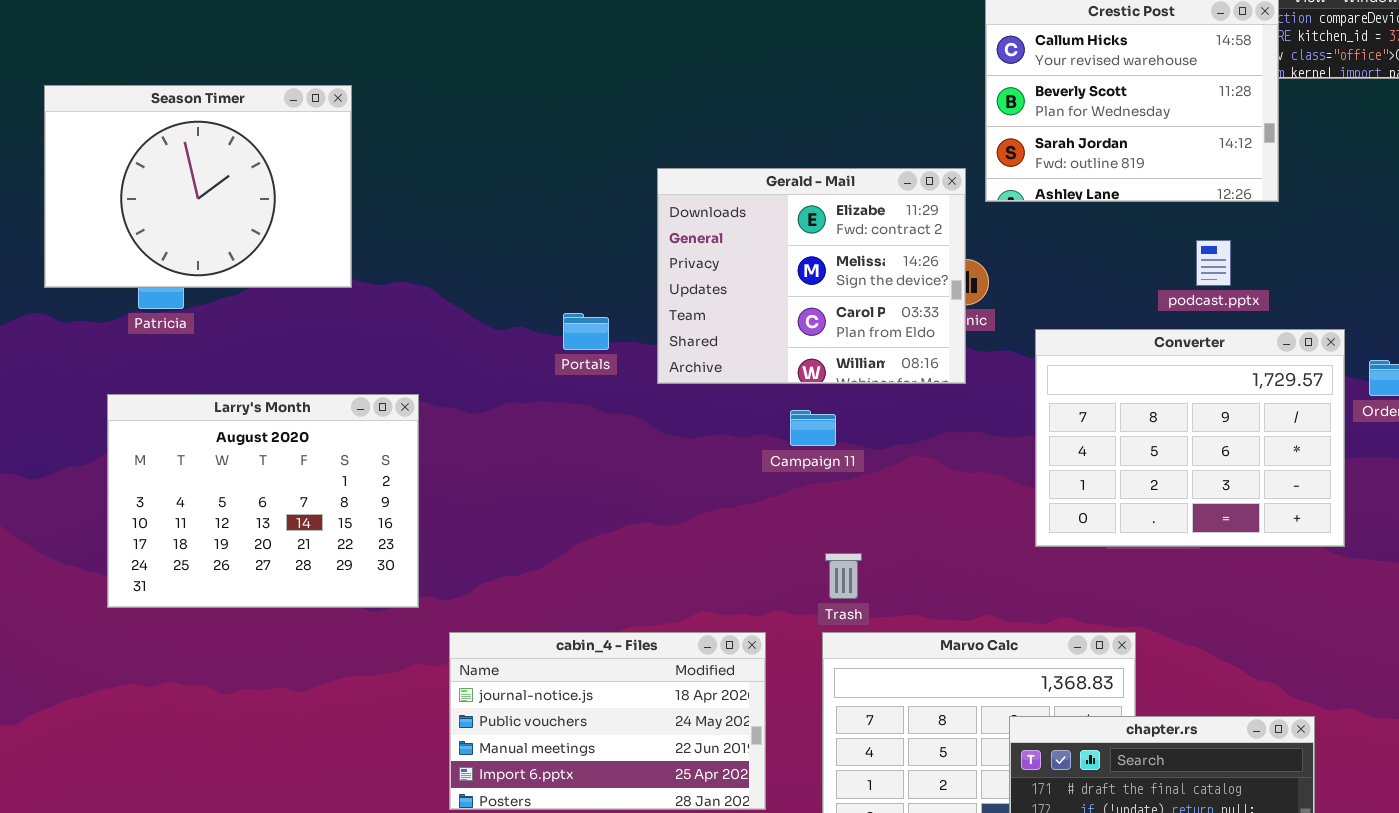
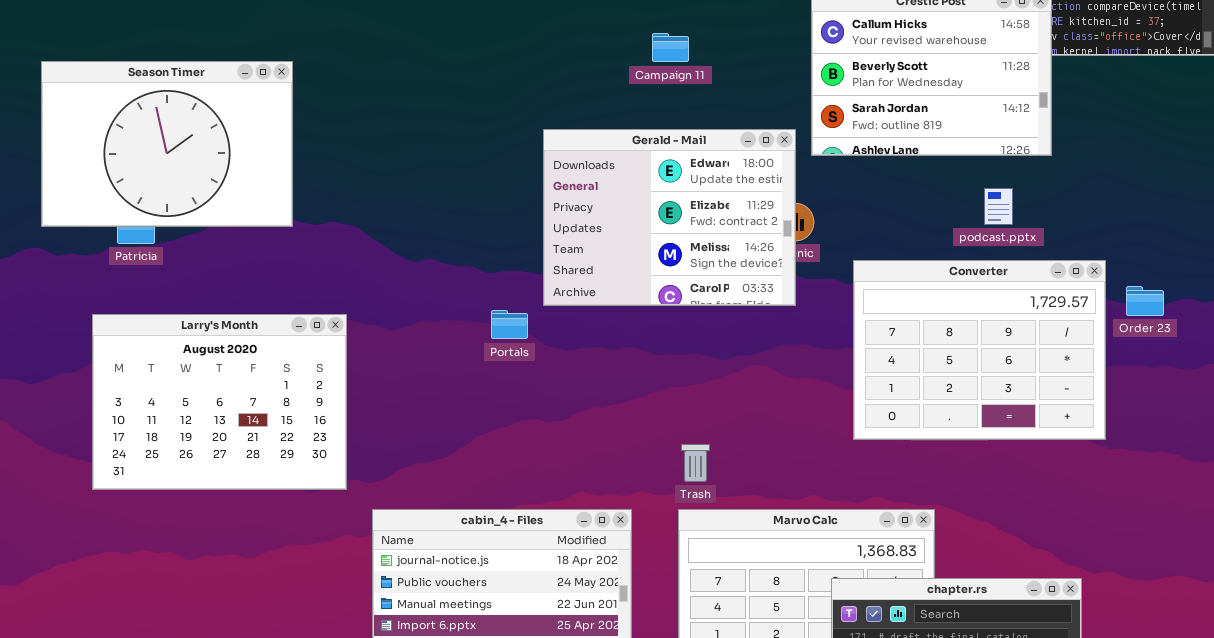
Gerald - Mail: [657,168,966,384] -> [543,129,796,306], scrolled up 1 row
Portals: [563,313,609,350] -> [491,310,528,339], moved
Campaign 11: [790,410,836,446] -> [652,33,689,62], moved

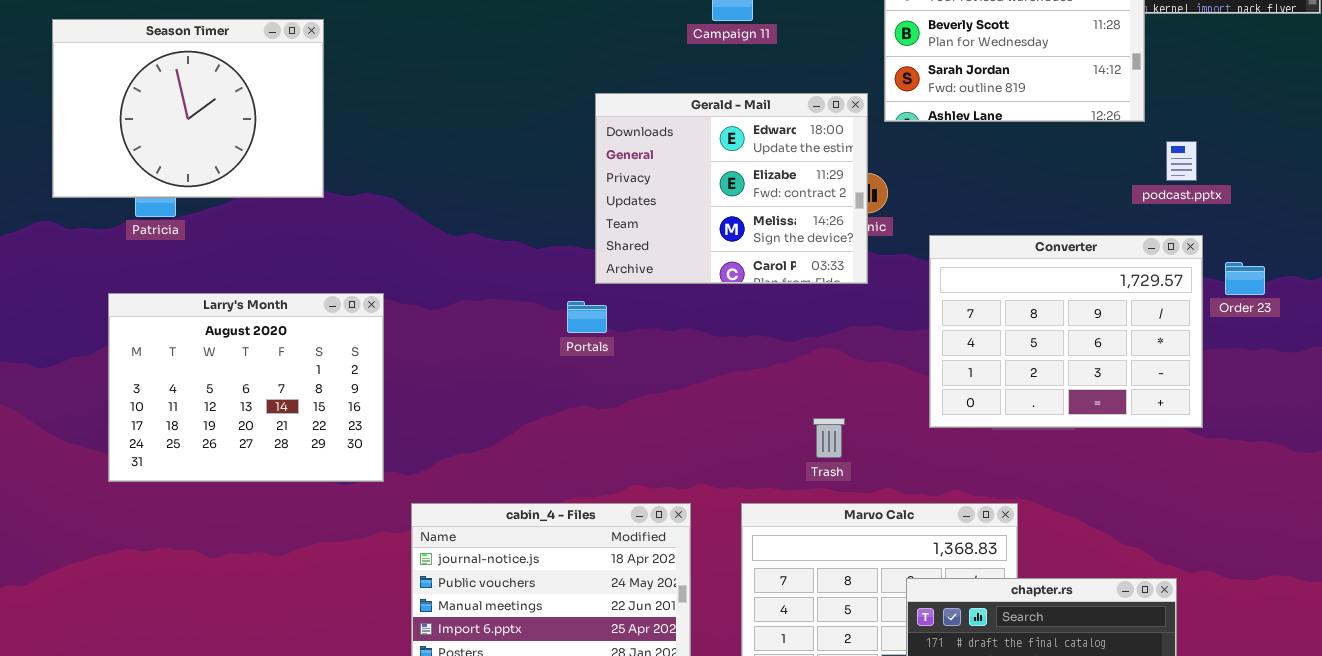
podcast.pptx: [984,188,1013,225] -> [1166,141,1197,181], moved
Portals: [491,310,528,339] -> [567,301,607,333], moved
Trash: [681,444,710,482] -> [813,418,845,458], moved

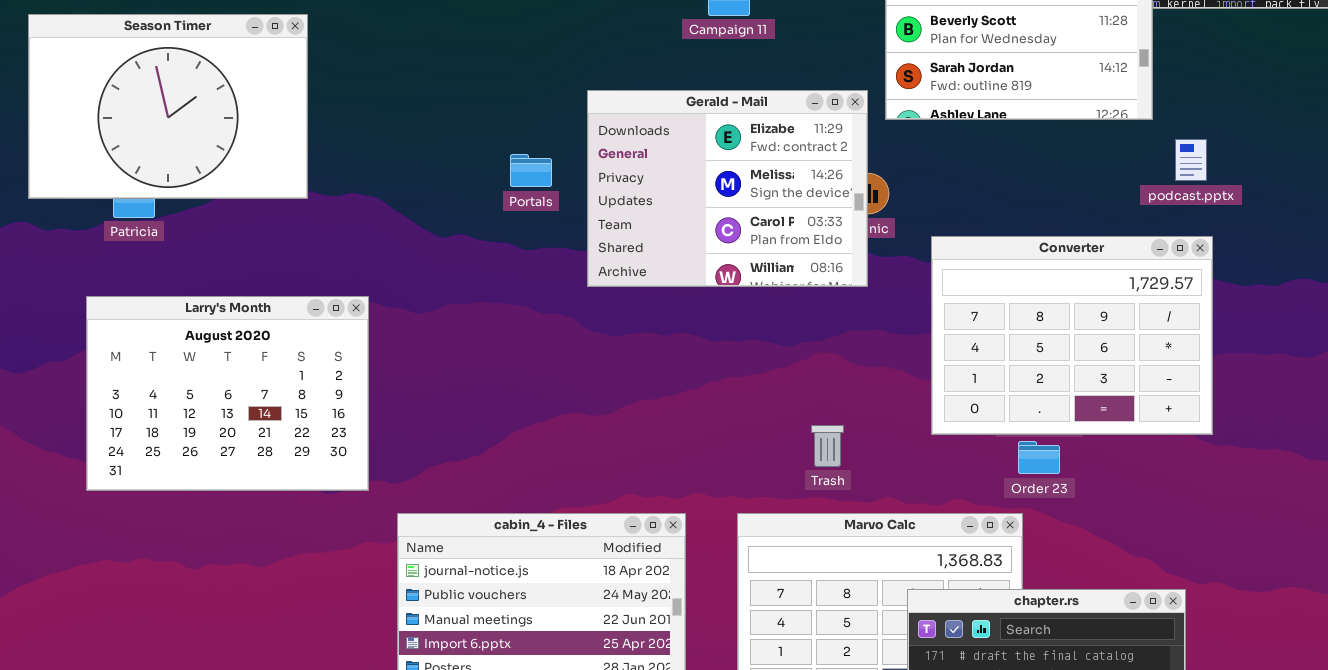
Gerald - Mail: [595,93,868,284] -> [587,90,868,287], scrolled down 1 row
Order 23: [1225,262,1265,295] -> [1018,441,1060,474], moved
Portals: [567,301,607,333] -> [510,154,552,187], moved

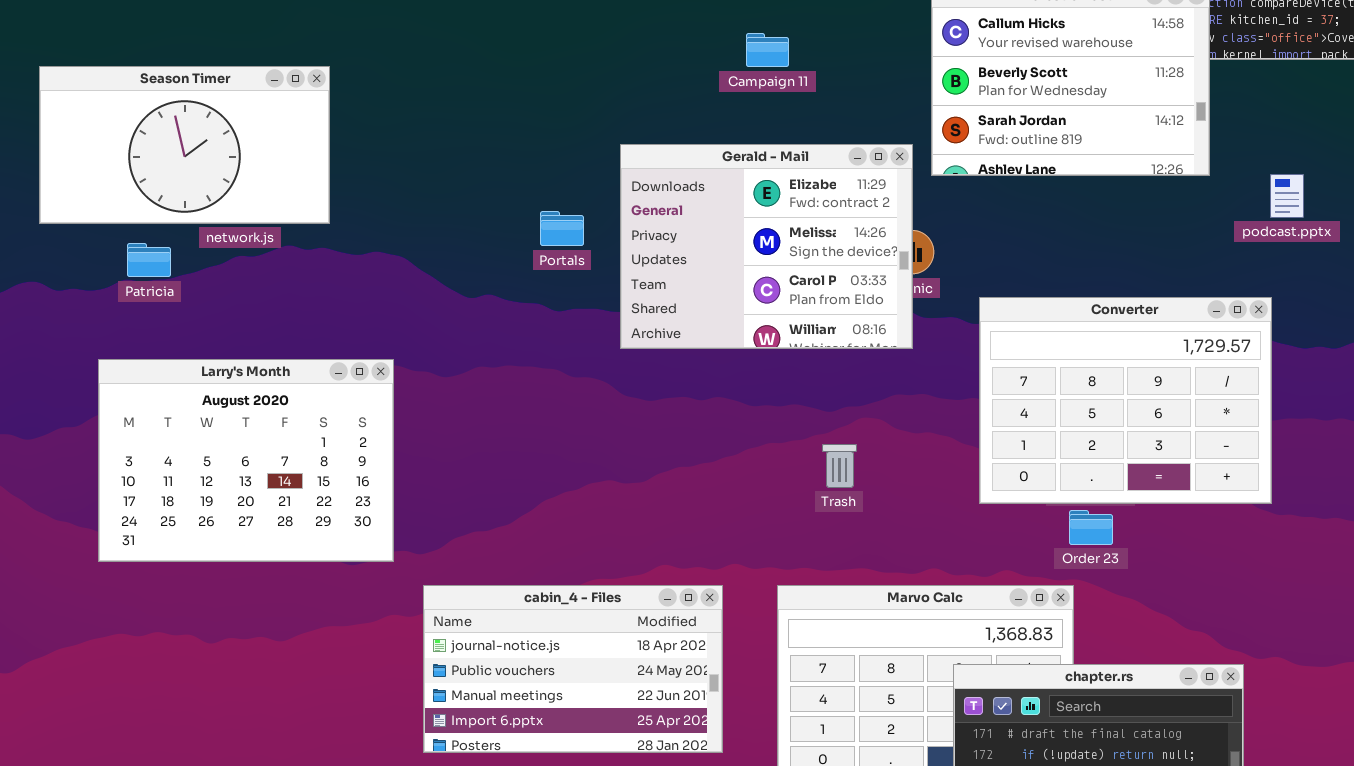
Season Timer: [28,14,308,199] -> [39,66,330,224], resized
podcast.pptx: [1175,139,1207,181] -> [1270,174,1304,218], moved
Trash: [811,425,844,467] -> [822,444,857,488], moved

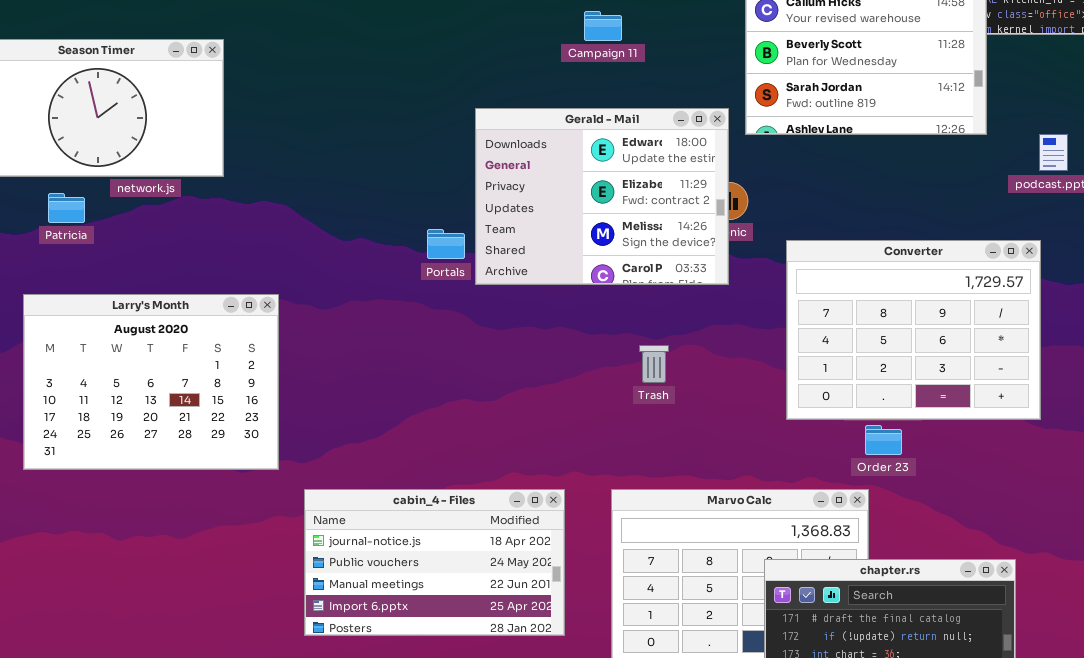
Gerald - Mail: [620,144,913,349] -> [475,108,729,285], scrolled up 1 row
Portals: [540,211,584,246] -> [427,229,465,259], moved
Trash: [822,444,857,488] -> [639,345,669,383], moved

